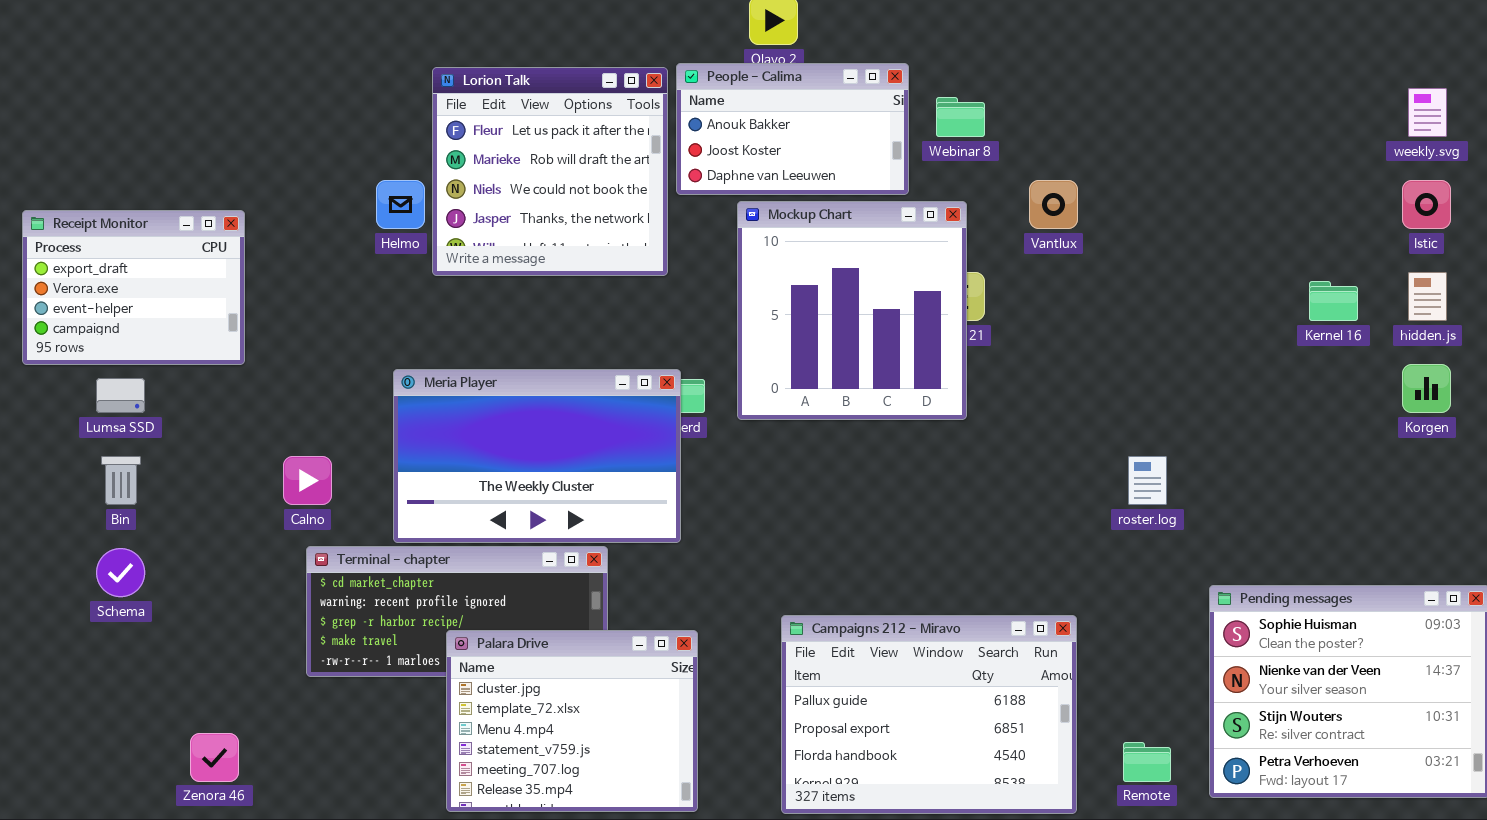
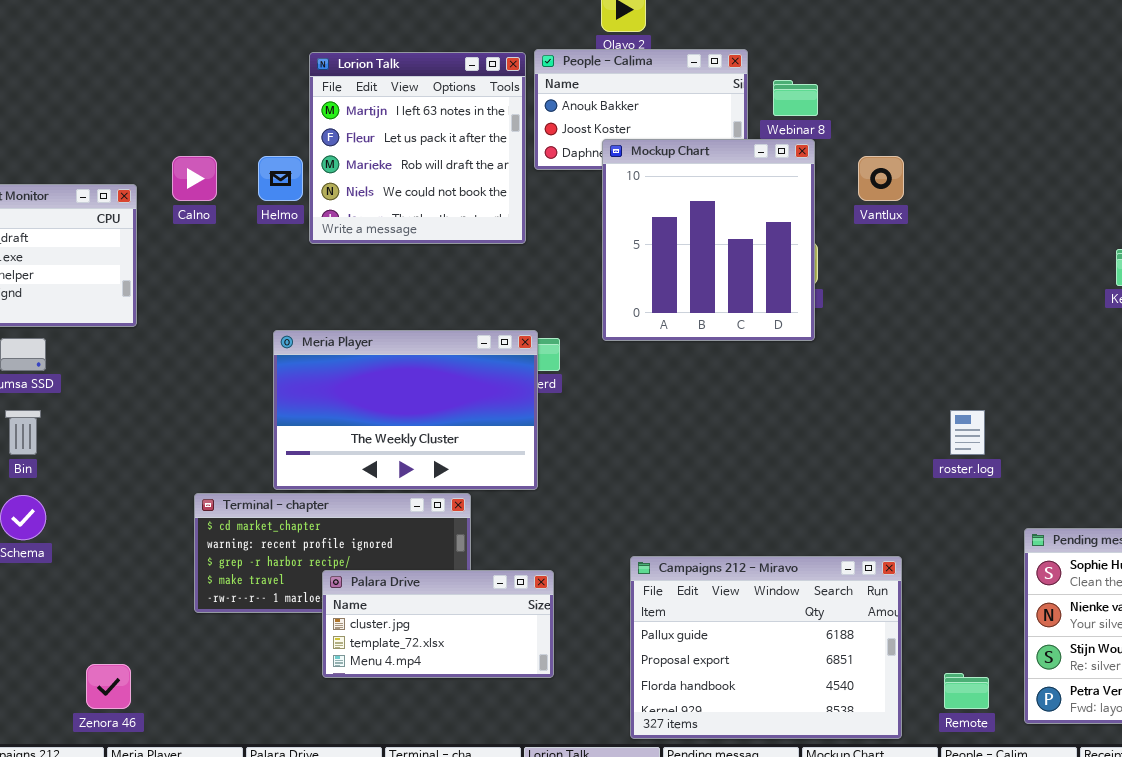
Lorion Talk: [432,67,668,276] -> [309,52,526,244], scrolled up 1 row
Mockup Chart: [737,201,967,420] -> [602,139,815,341], moved
Calno: [283,456,332,505] -> [172,156,217,201], moved
Palara Drive: [446,630,698,812] -> [322,570,554,678], resized

